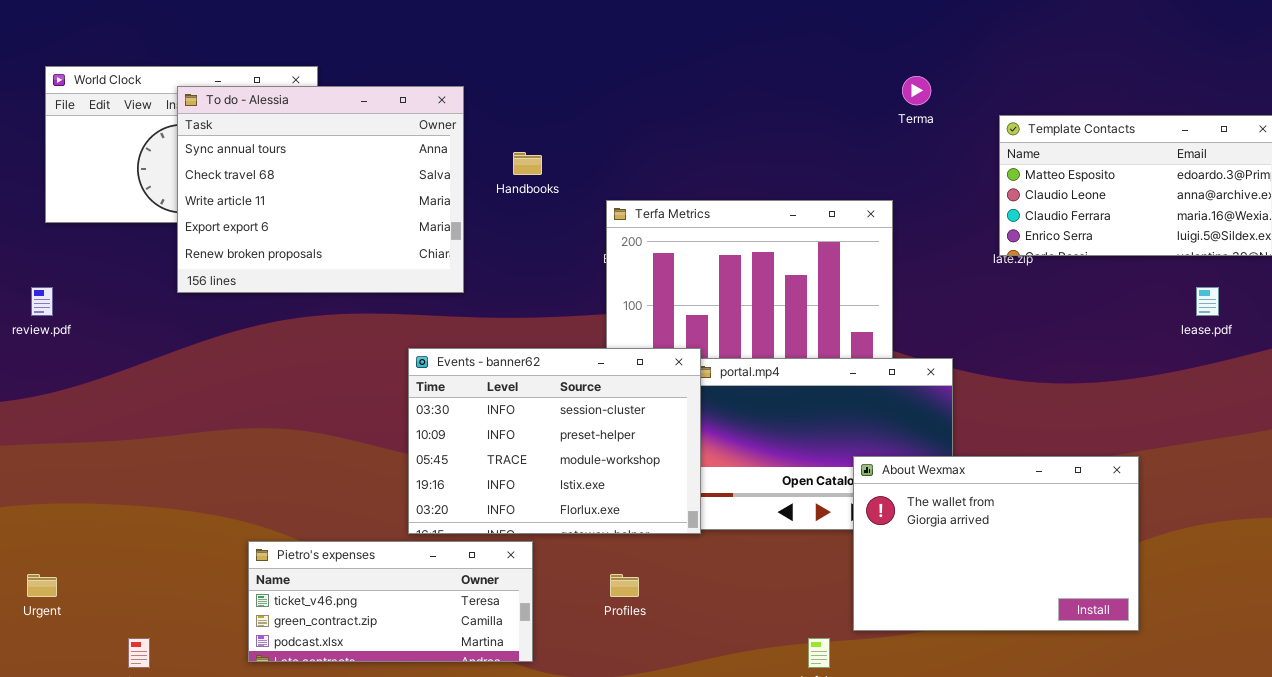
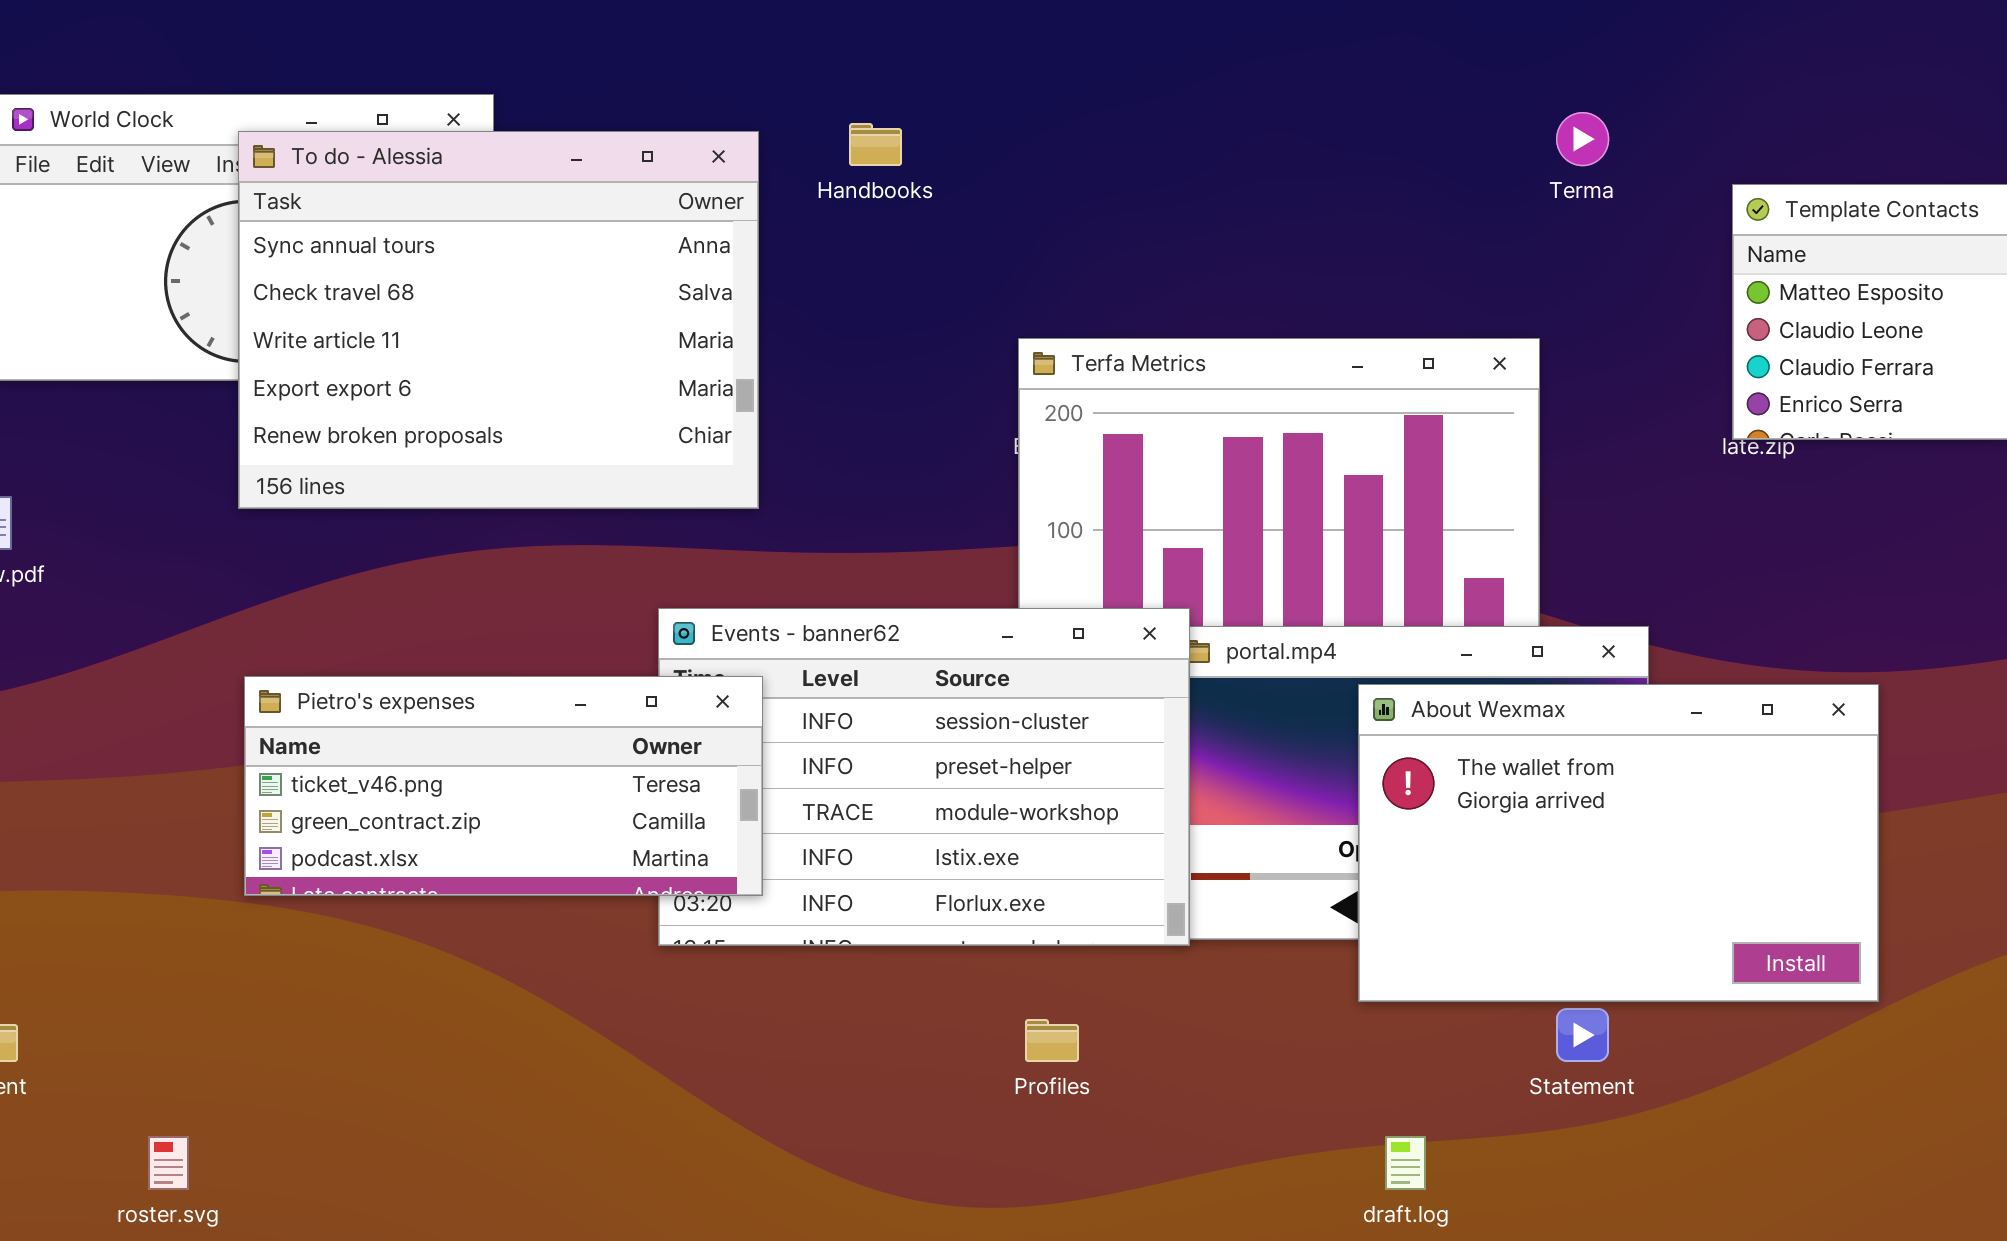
Handbooks: [513,152,542,175] -> [849,123,902,166], moved
About Wexmax: [853,456,1139,631] -> [1358,684,1879,1002], moved
Pietro's expenses: [248,541,533,662] -> [244,676,763,896], moved

